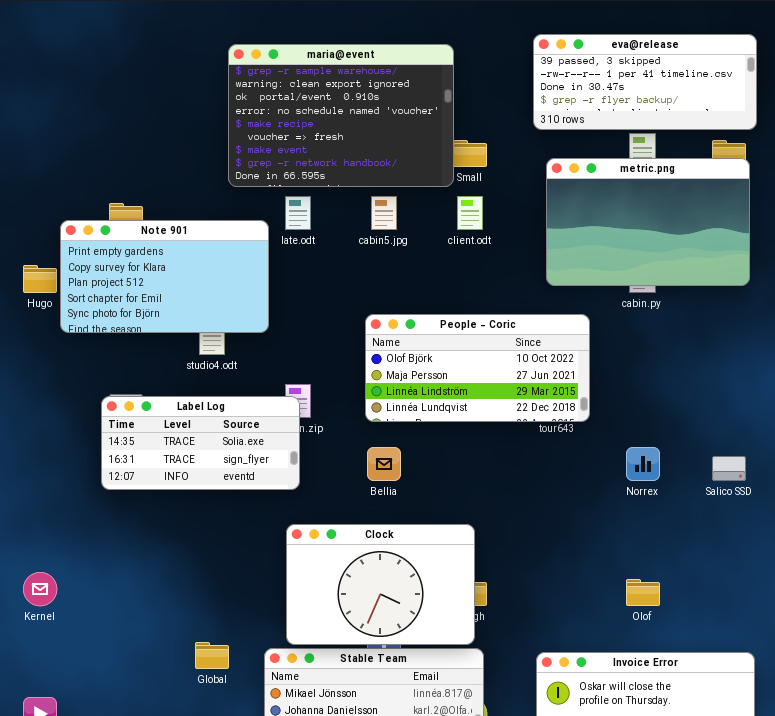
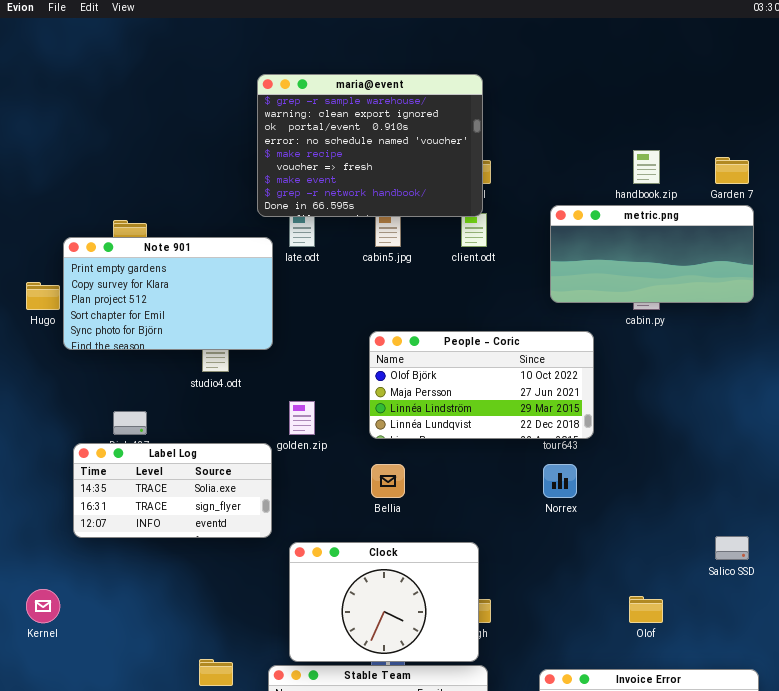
eva@release: [533,34,757,130] -> none, closed
maria@event: [228,44,454,187] -> [257,74,483,217], moved
metric.png: [546,158,750,286] -> [550,205,754,303], resized
Label Log: [101,396,300,490] -> [73,443,272,538], moved
Norrex: [626,447,660,481] -> [543,464,577,498], moved
Salico SSD: [712,456,746,481] -> [715,536,749,560], moved

